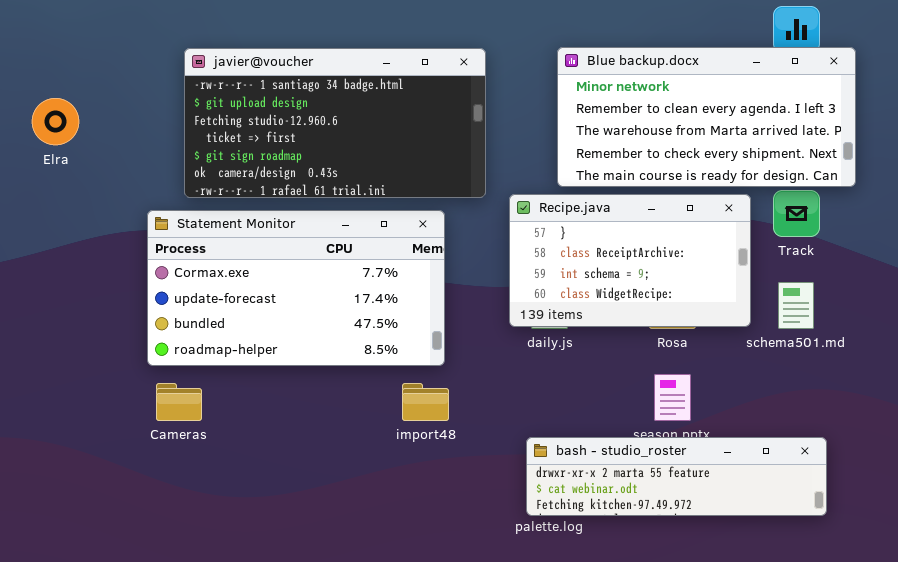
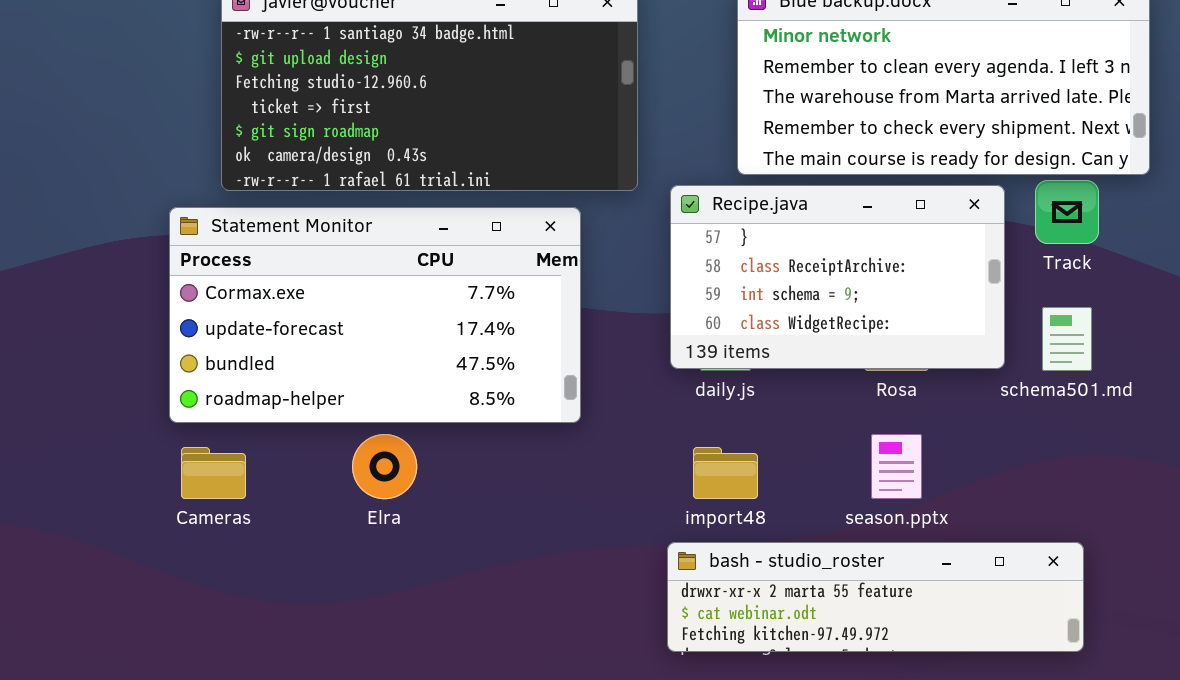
Elra: [32,98,79,145] -> [352,434,417,499], moved
import48: [402,383,449,421] -> [693,447,758,499], moved
bash - studio_roster: [526,437,827,516] -> [667,542,1084,652], moved

